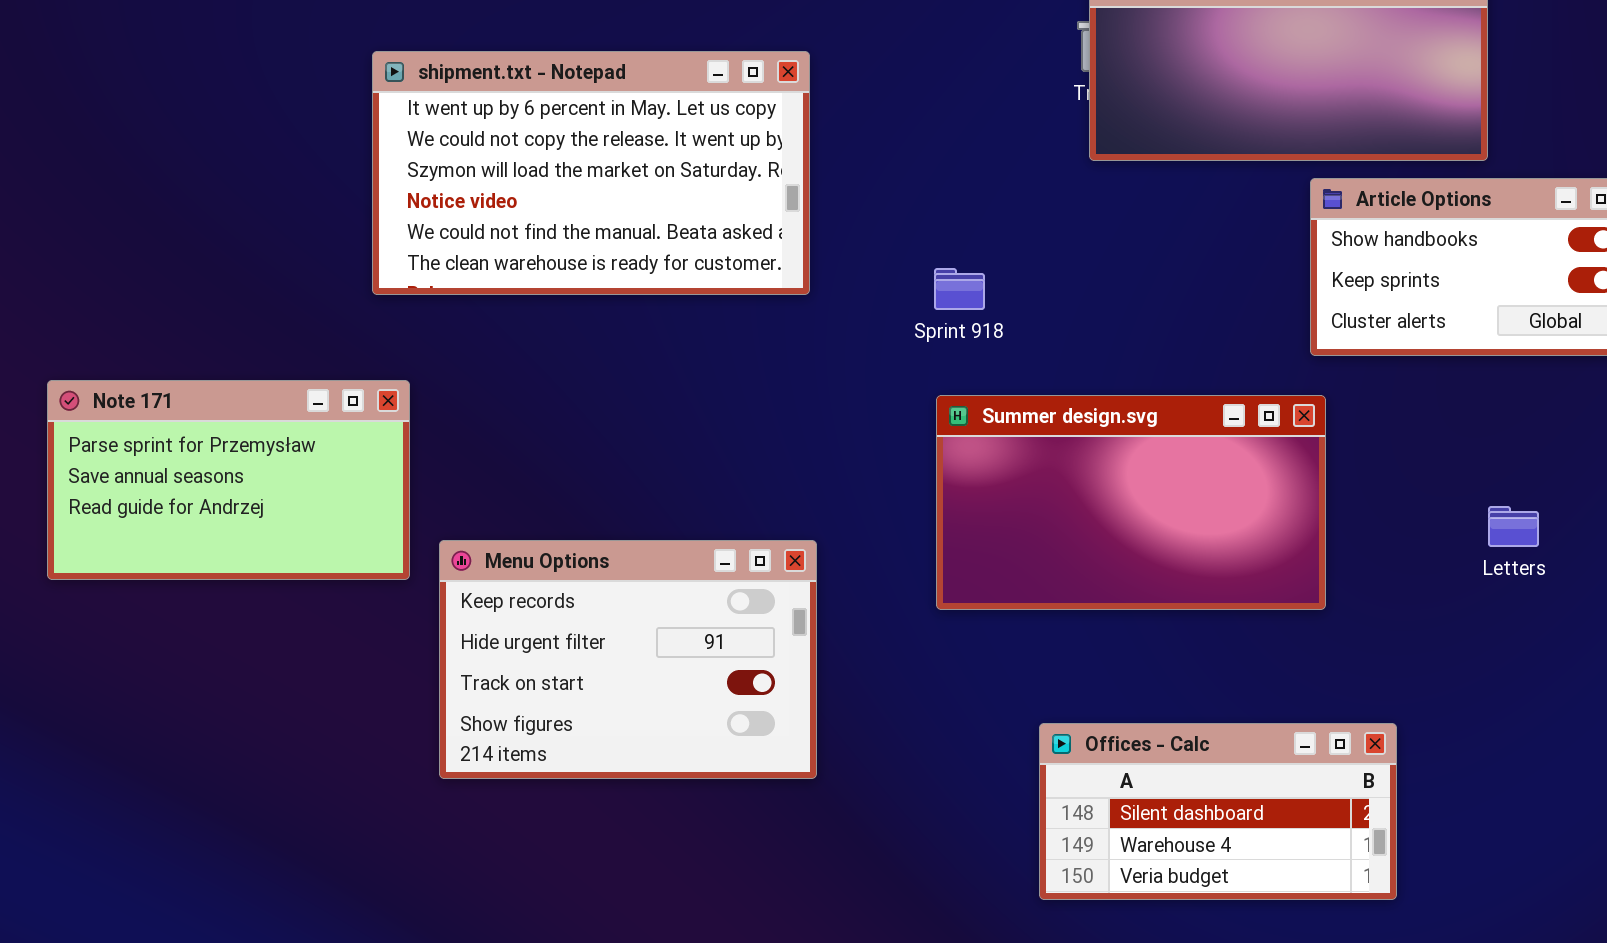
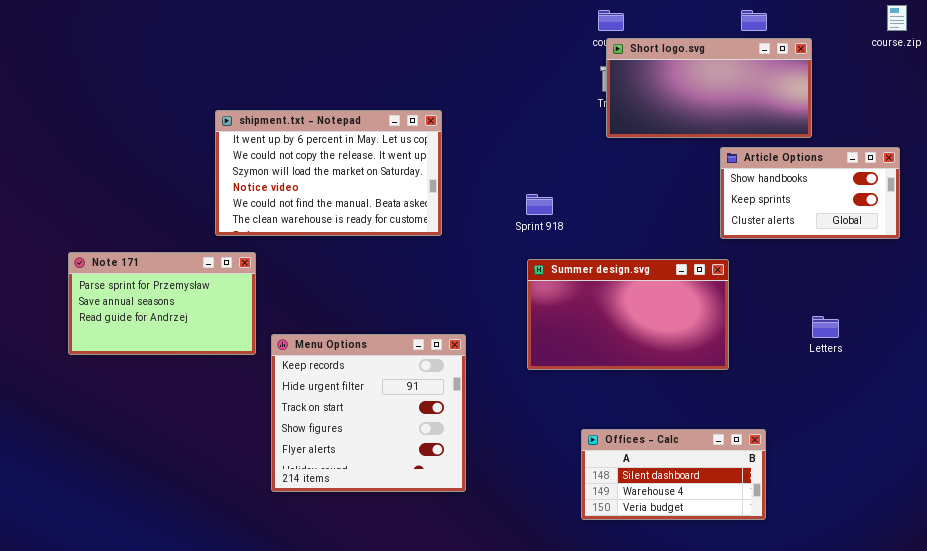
shipment.txt - Notepad: [372,51,810,295] -> [215,110,442,236], moved
Menu Options: [439,540,817,779] -> [271,334,466,492], resized

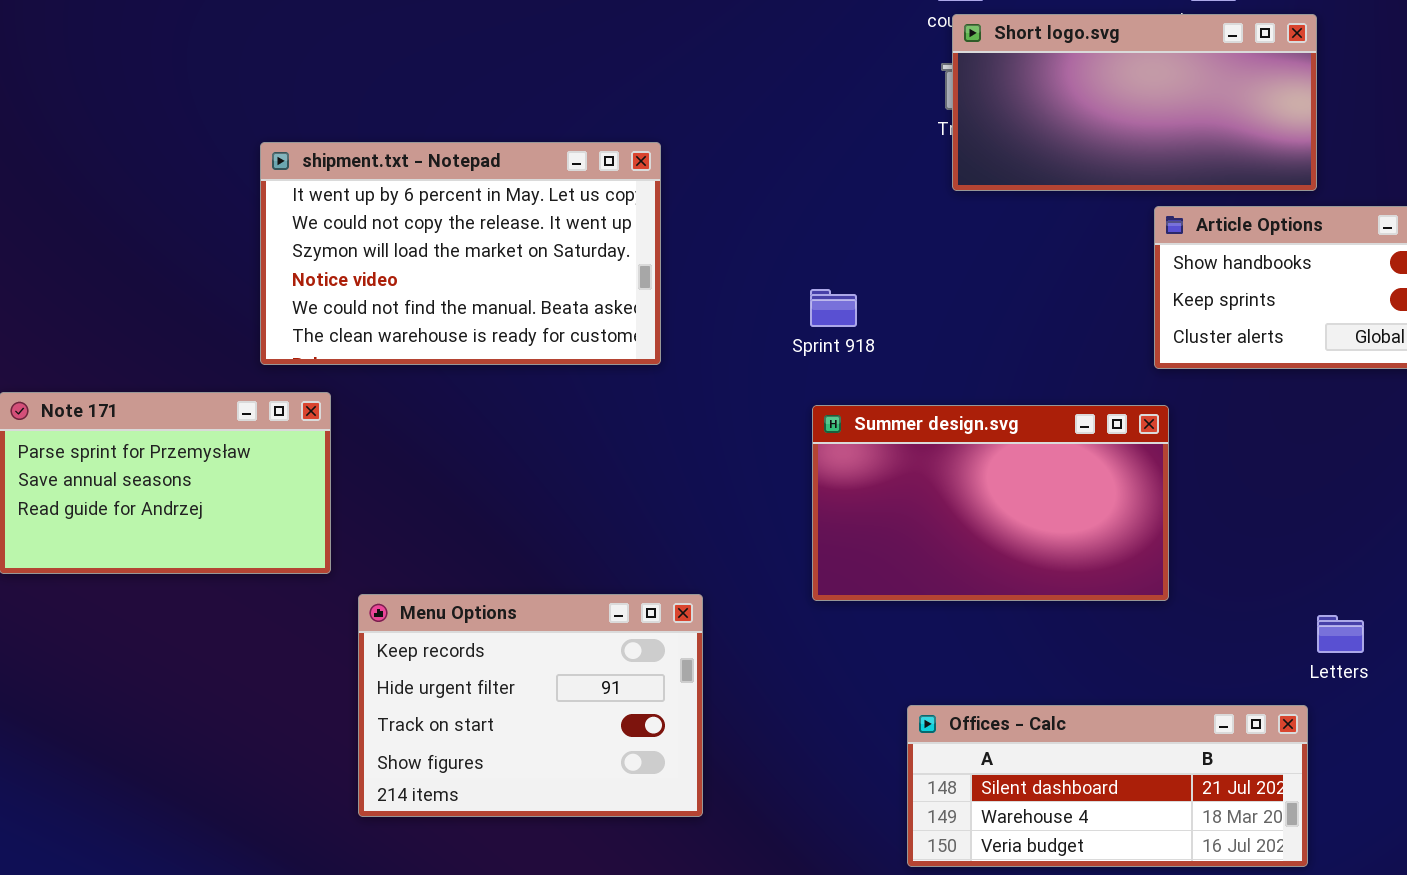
Letters: [812,316,839,338] -> [1317,615,1364,653], moved
Menu Options: [271,334,466,492] -> [358,594,703,817], resized
Offices - Calc: [581,429,766,520] -> [907,705,1308,867], resized

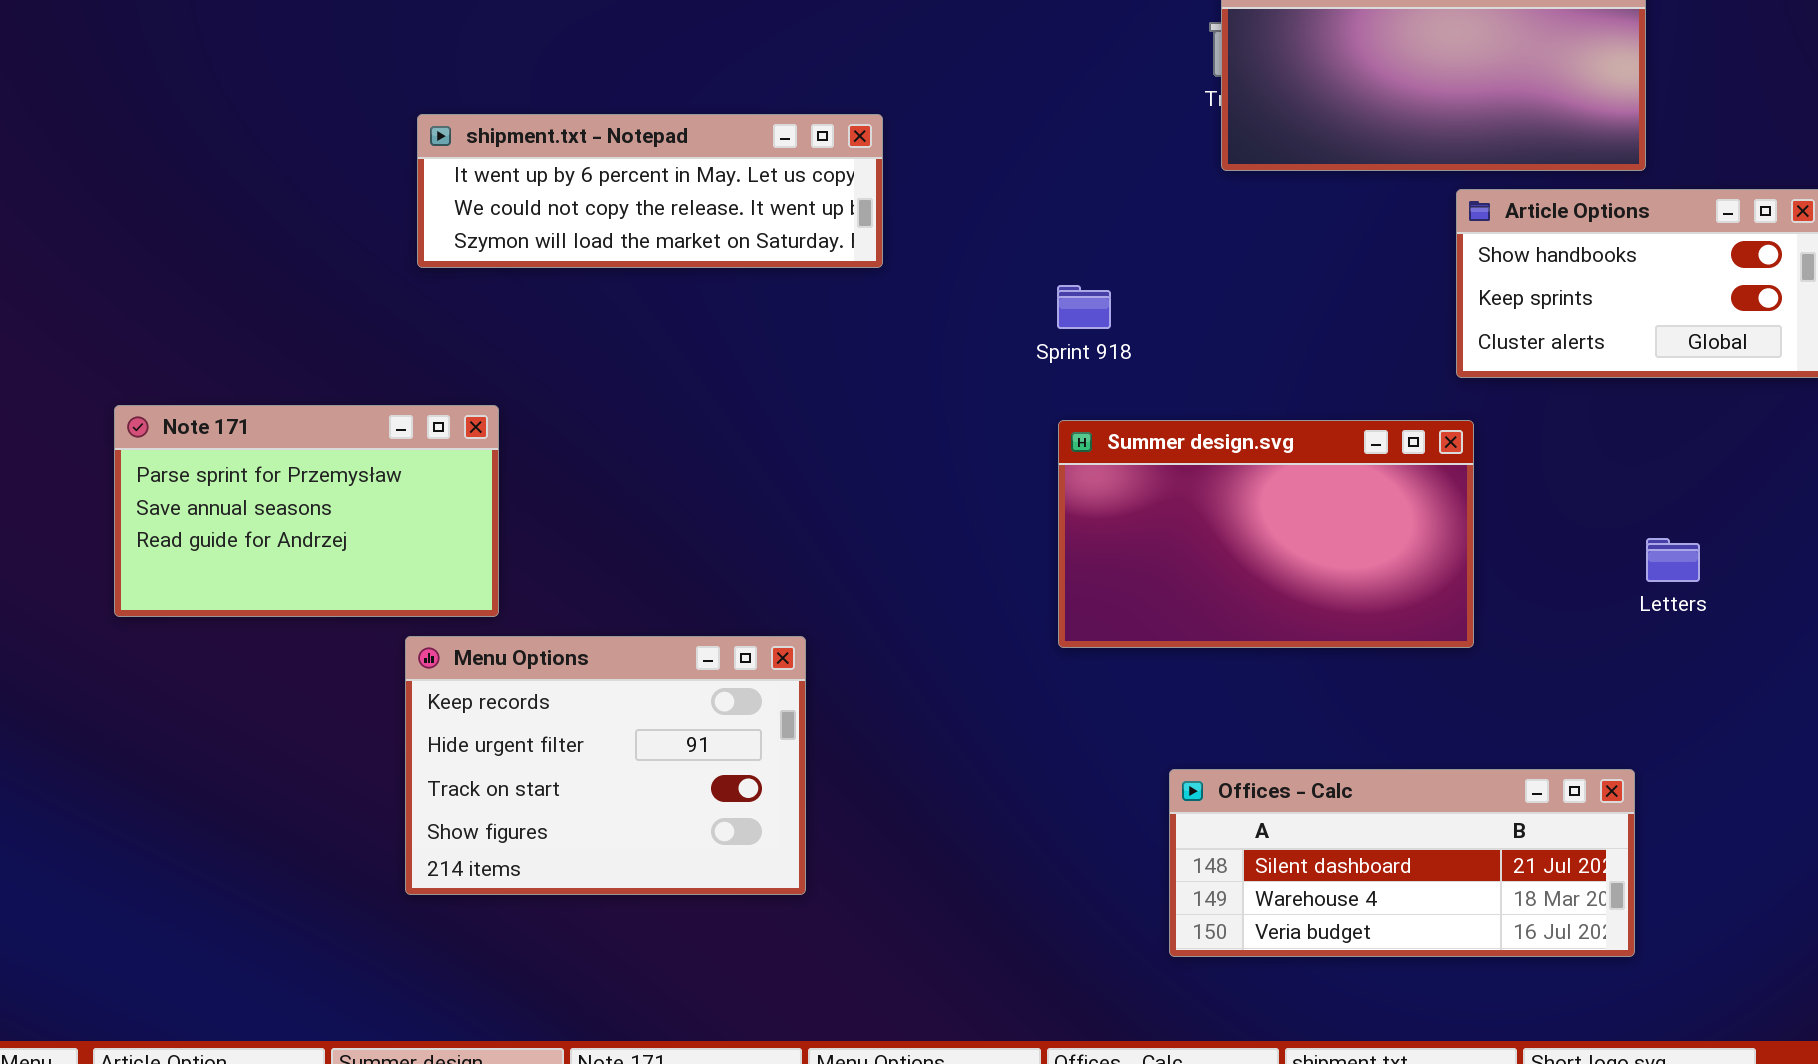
shipment.txt - Notepad: [260,142,661,365] -> [417,114,883,268], resized
Menu Options: [358,594,703,817] -> [405,636,806,895], moved
Letters: [1317,615,1364,653] -> [1646,538,1700,582], moved

